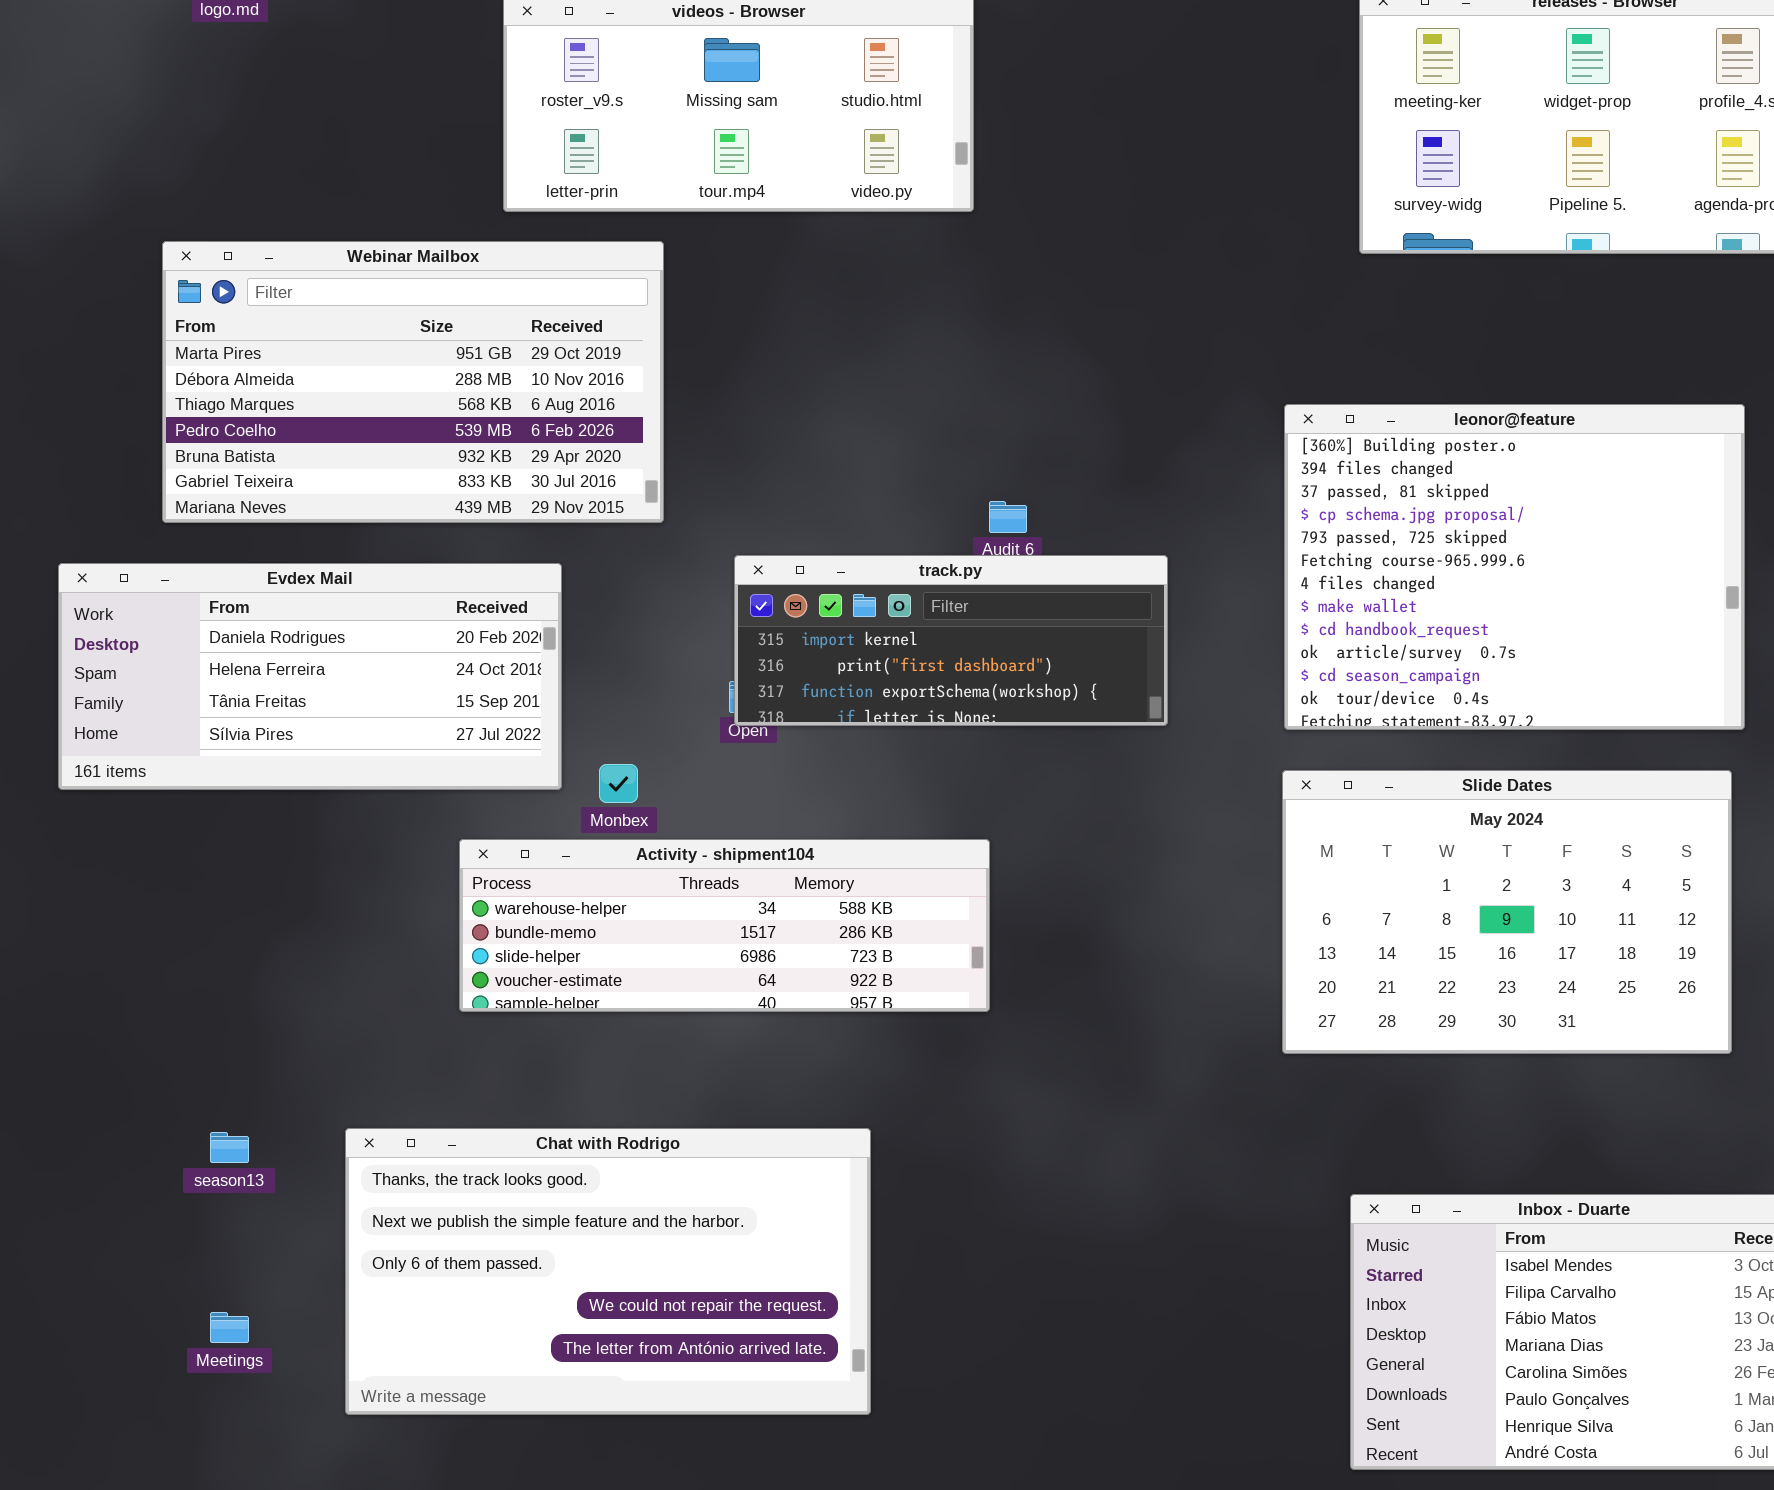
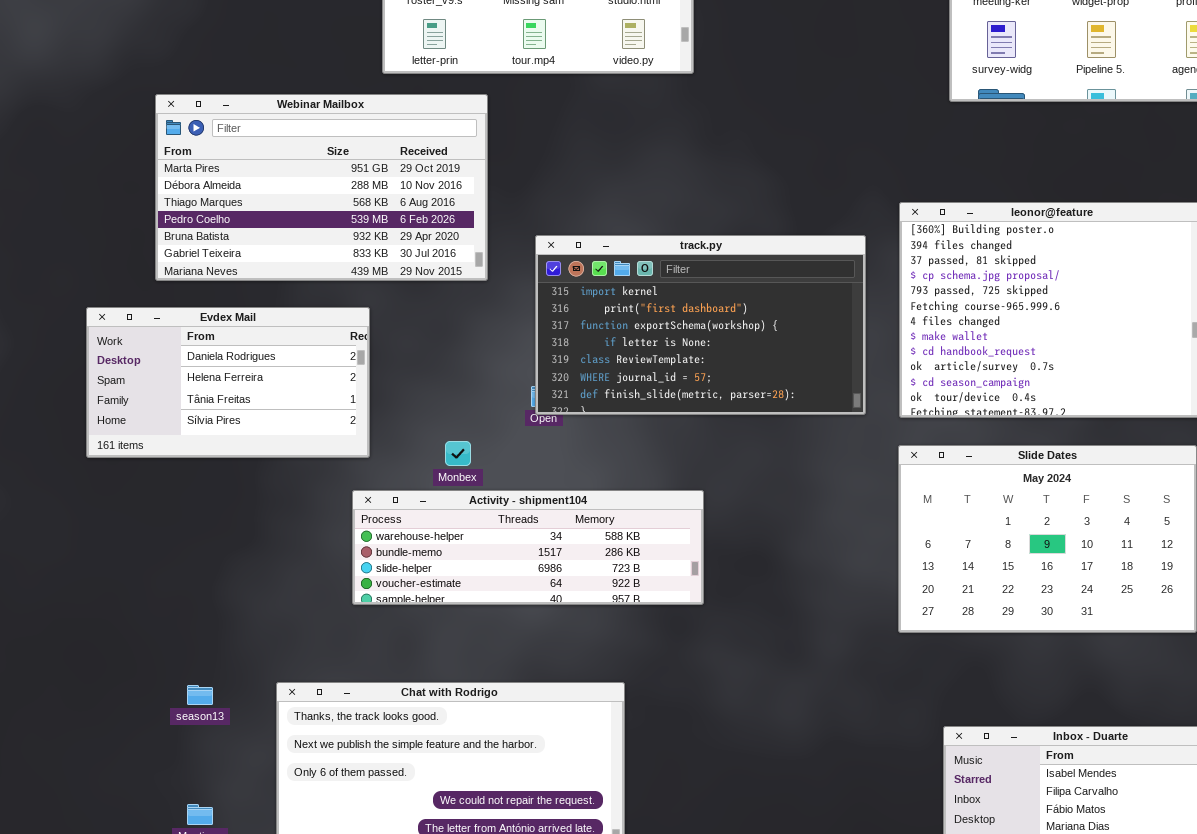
track.py: [734,555,1168,726] -> [535,235,866,415], resized
Evdex Mail: [58,563,562,790] -> [86,307,370,458], resized

